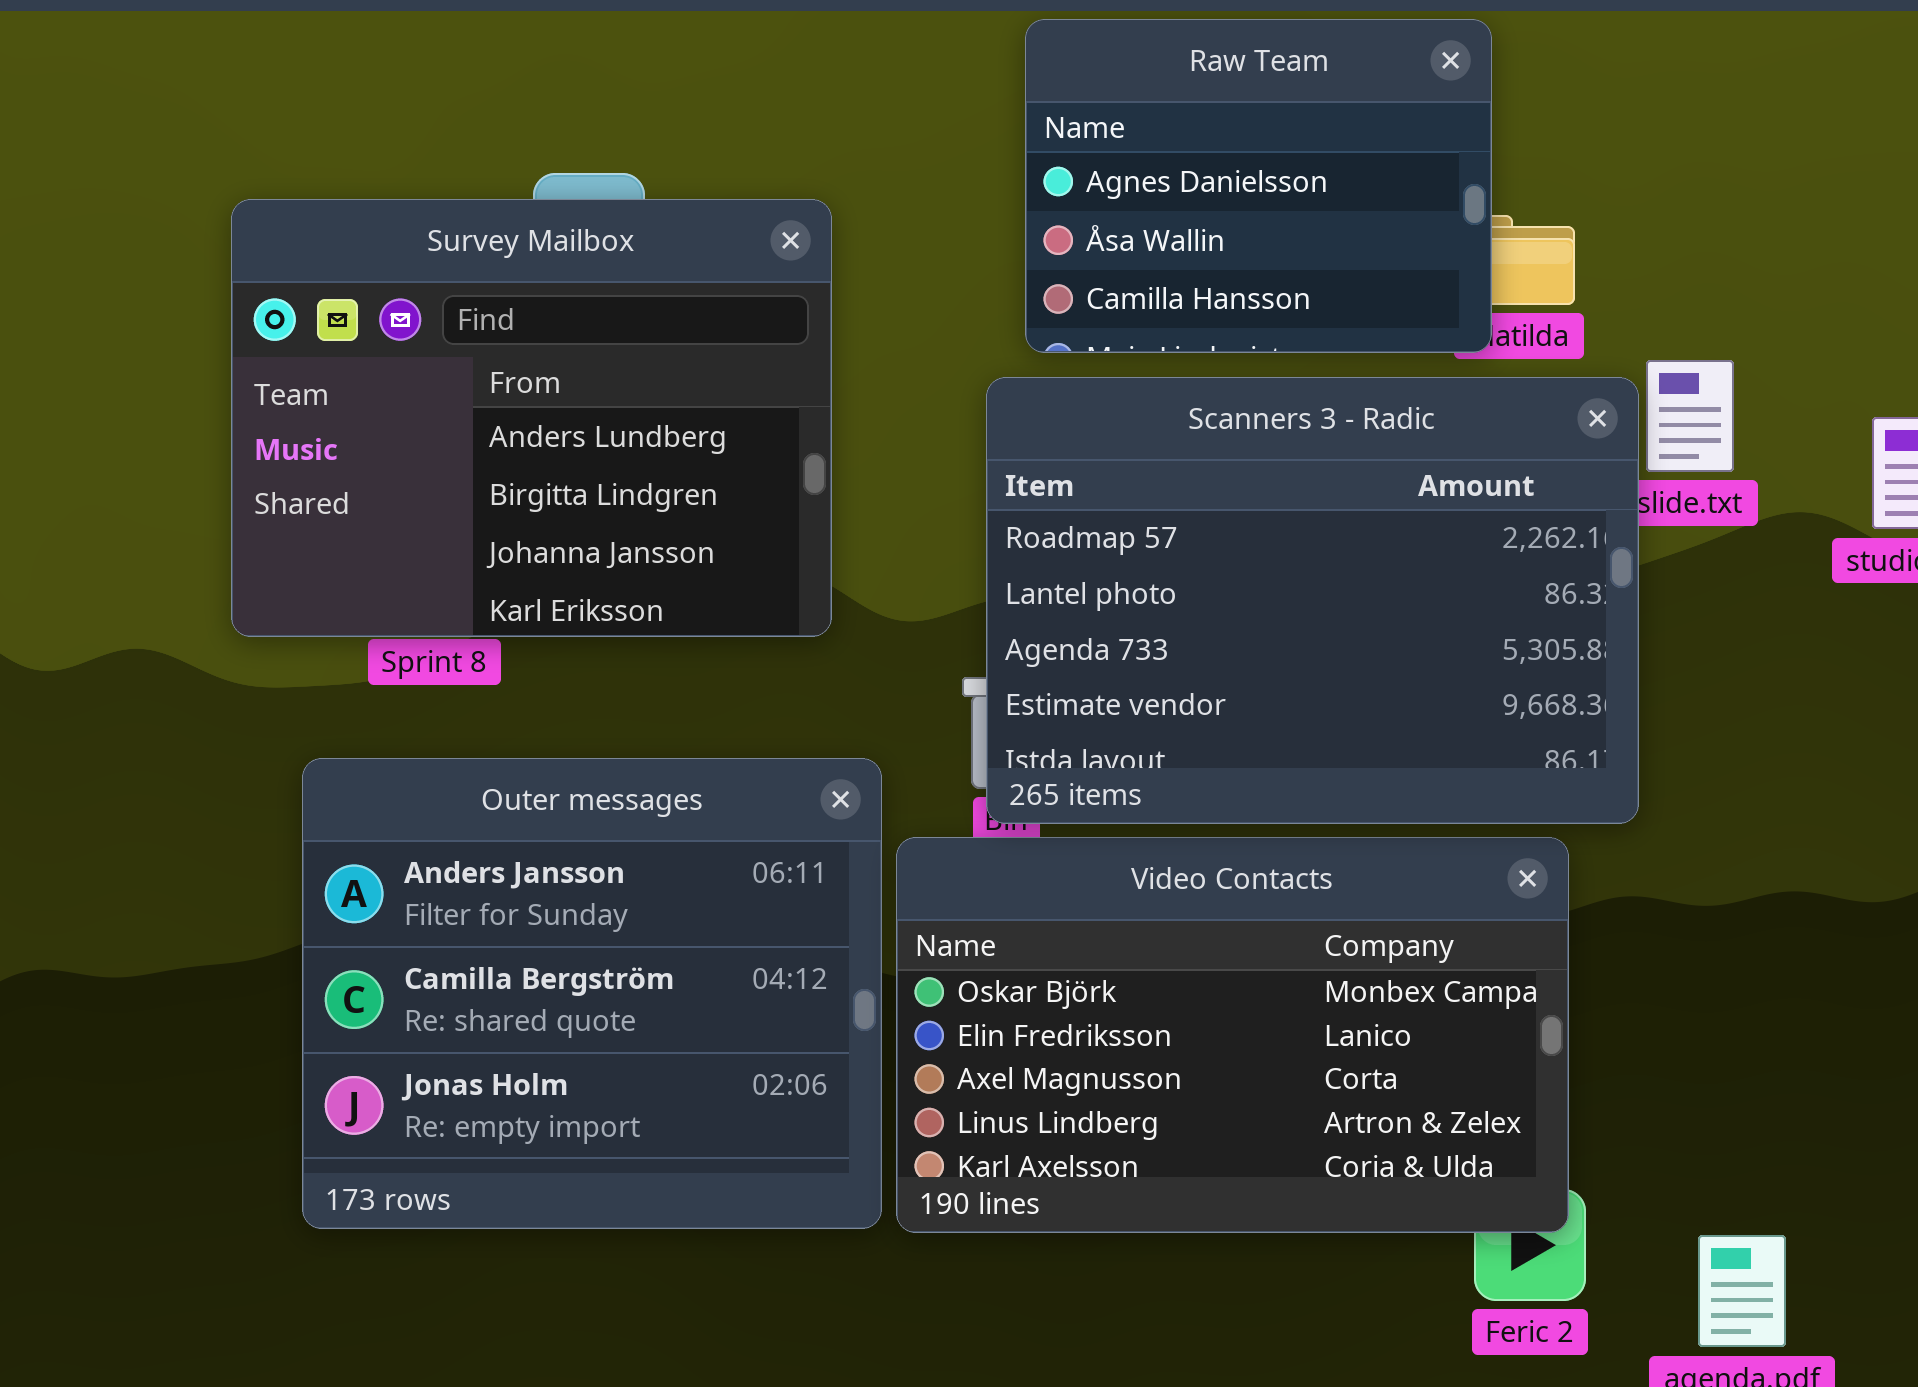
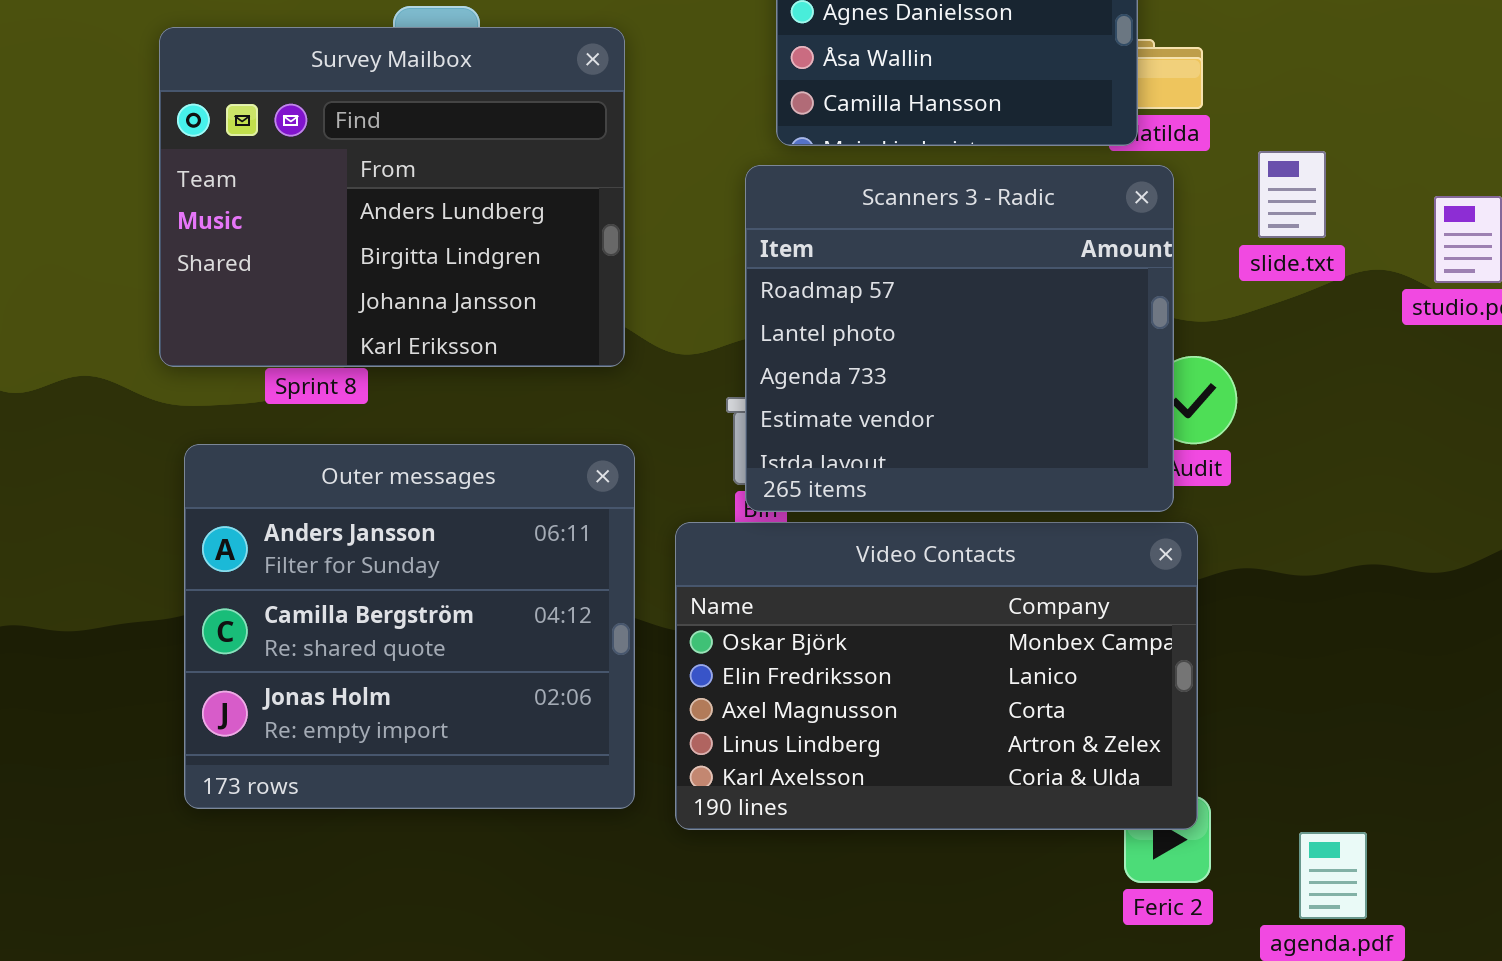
Scanners 3 - Radic: [986,377,1639,824] -> [745,165,1174,512], resized
Outer messages: [302,758,882,1229] -> [184,444,635,809], moved

